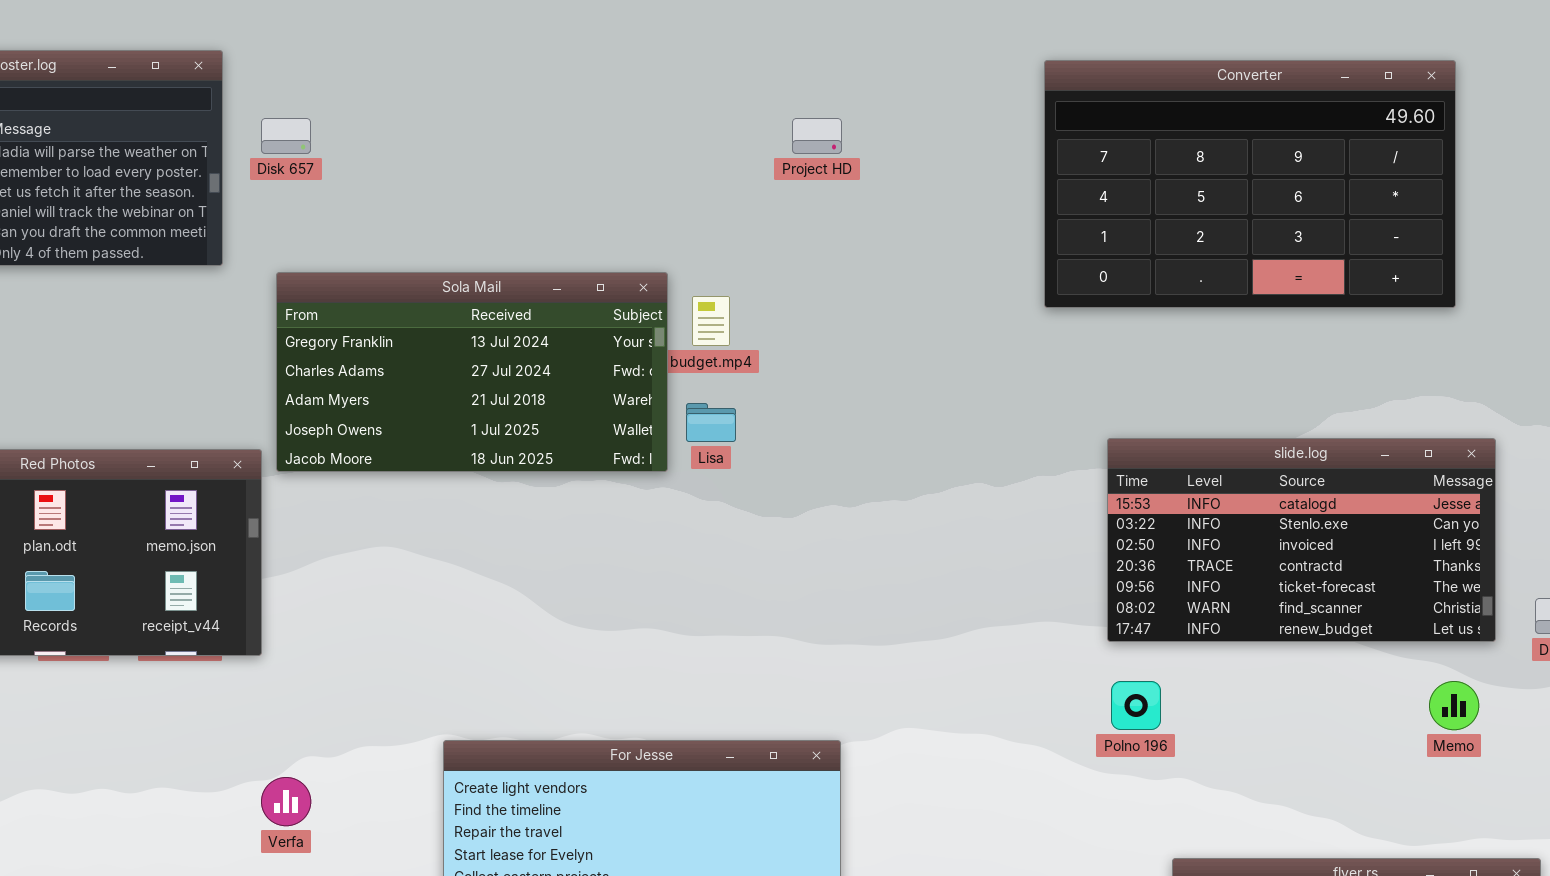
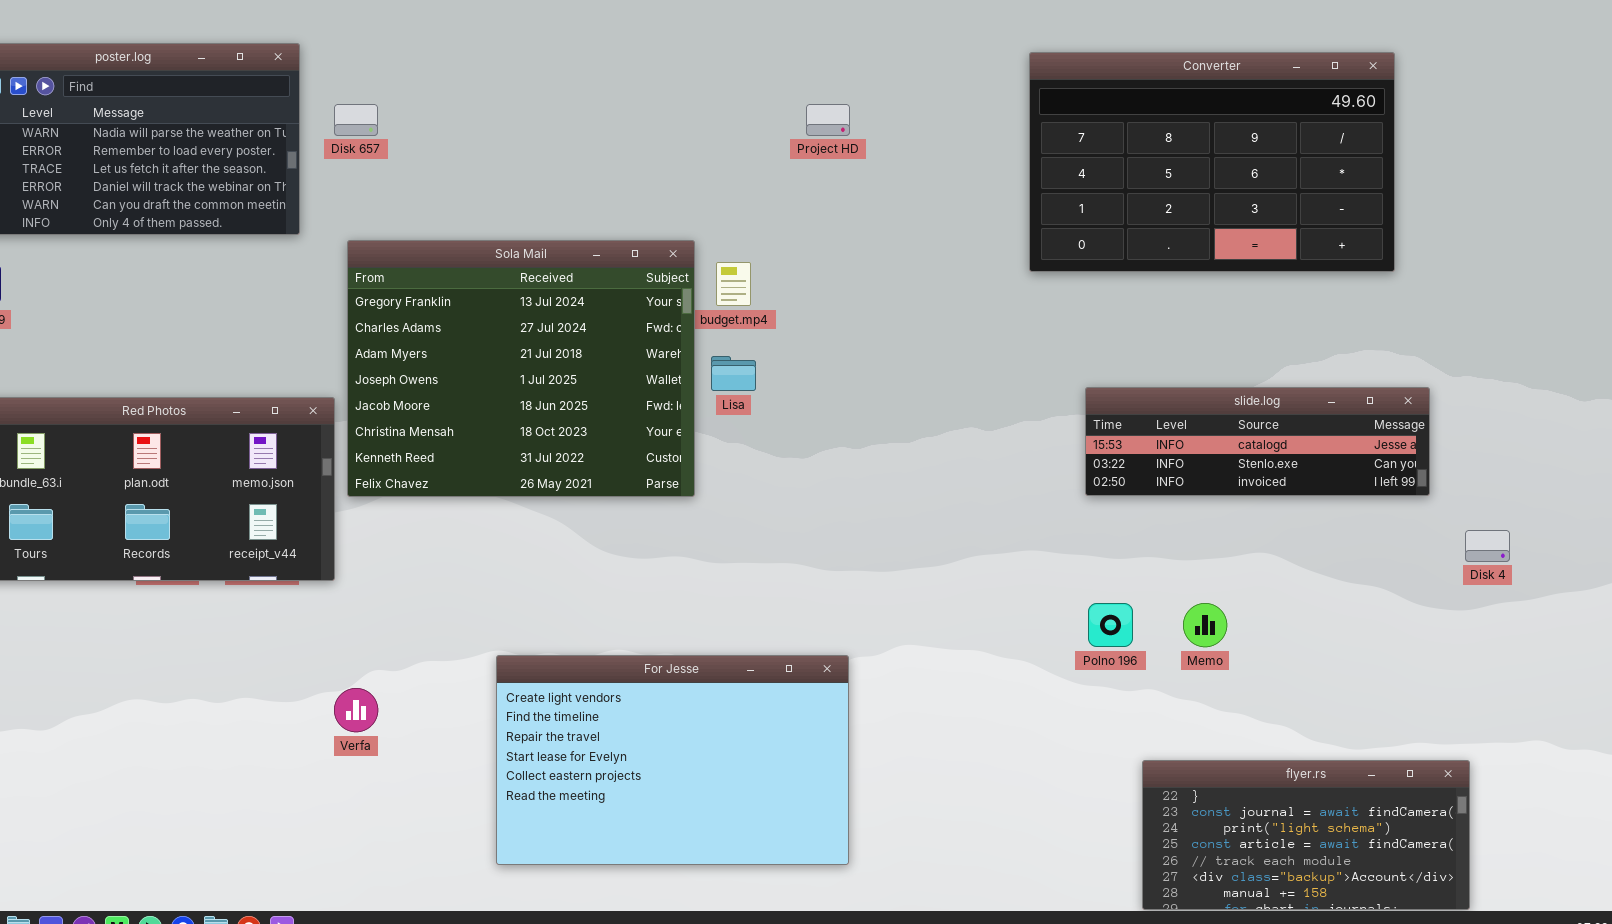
Sola Mail: [276,272,668,472] -> [347,240,695,497], resized
slide.log: [1107,438,1496,642] -> [1085,387,1430,496], resized
Memo: [1429,681,1479,730] -> [1183,603,1227,647], moved

